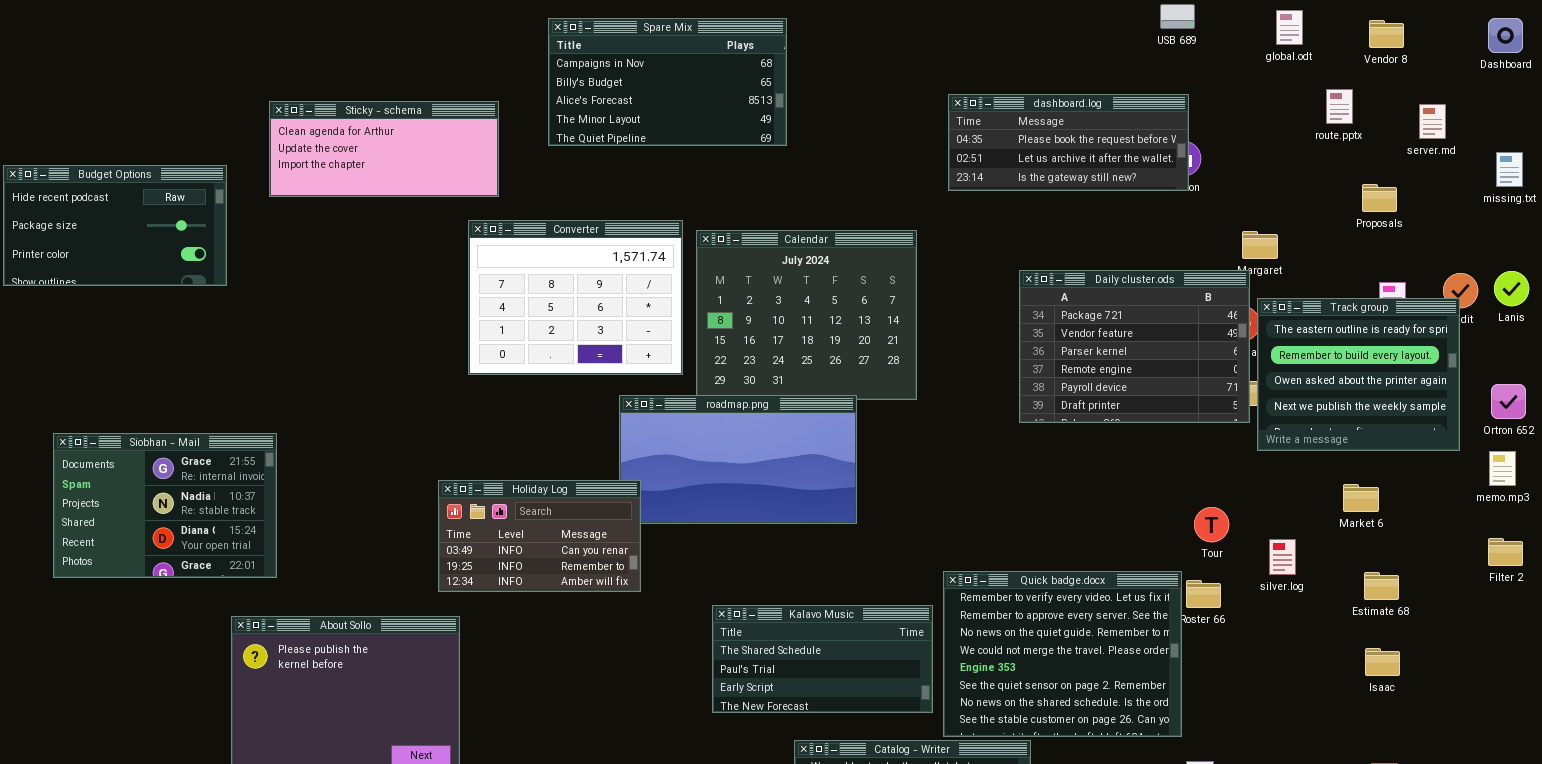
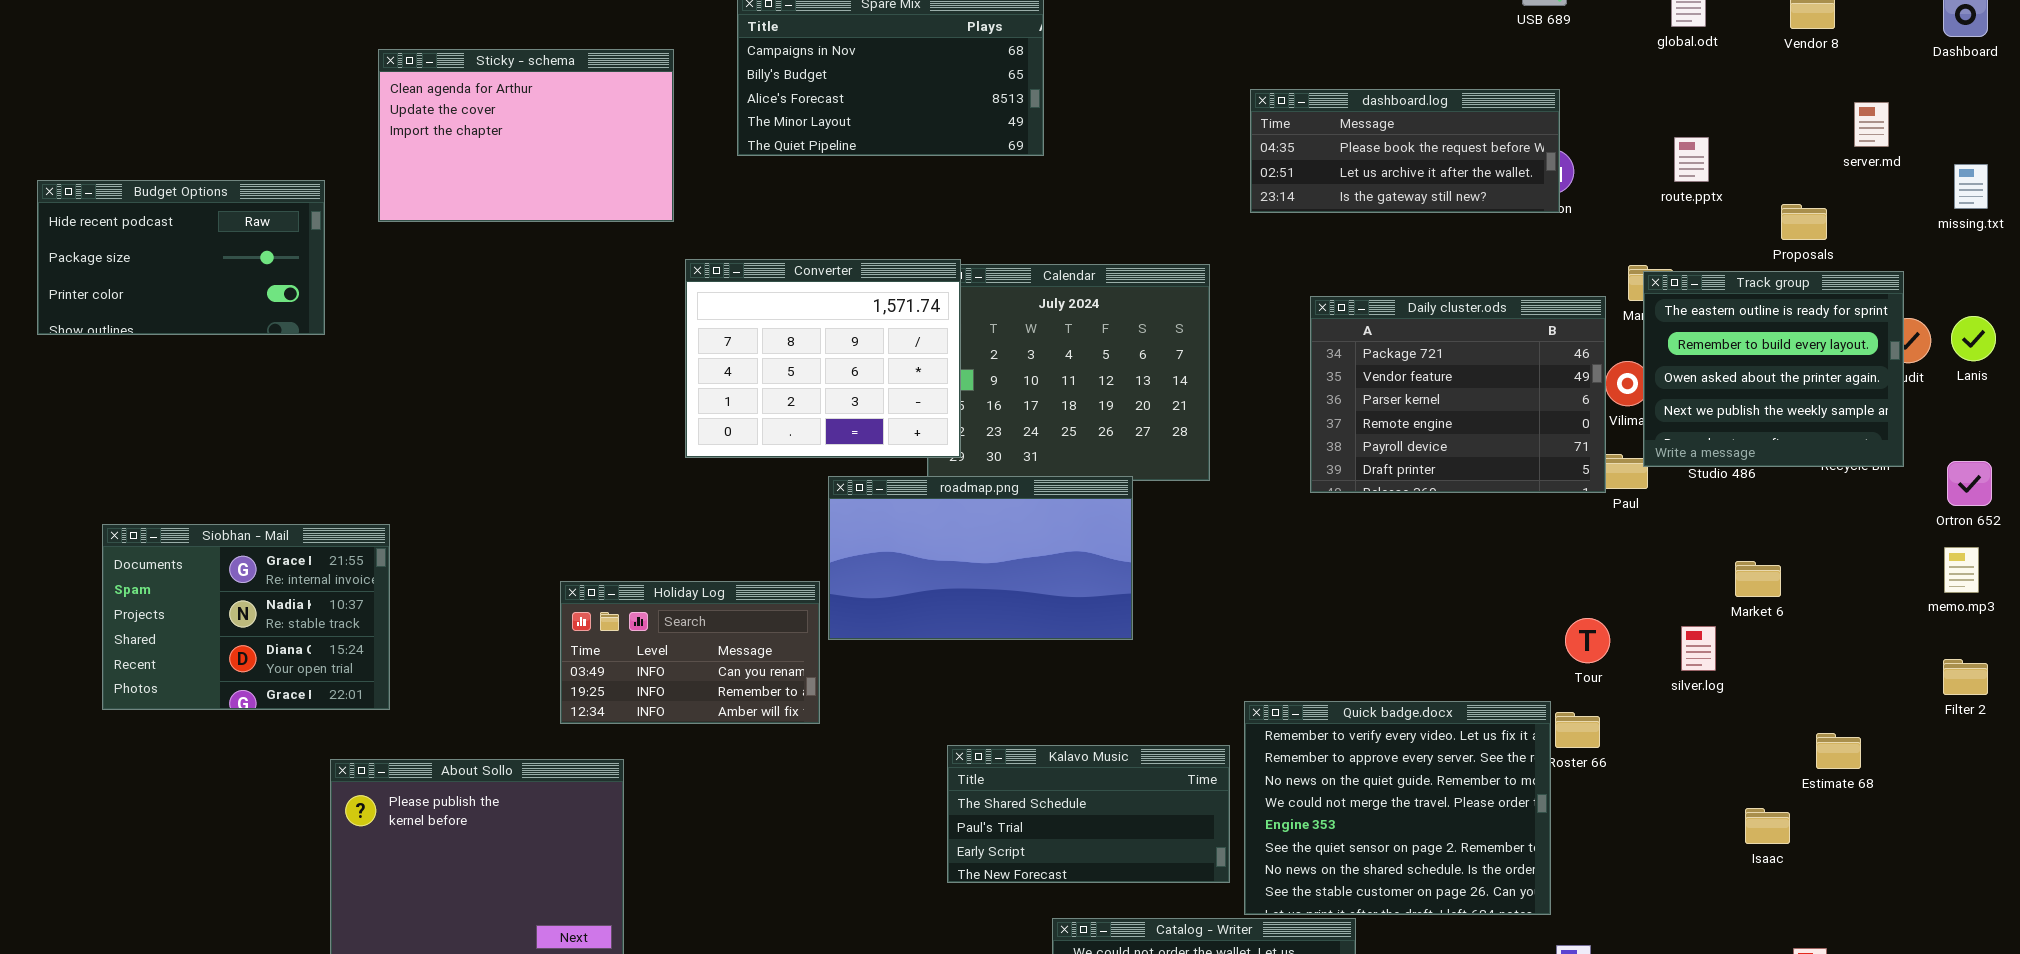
route.pptx: [1326,89,1353,124] -> [1674,137,1709,182], moved
Sticky - schema: [269,101,499,197] -> [378,49,674,222], resized
Converter: [468,220,683,375] -> [685,259,961,458], moved
Daily cluster.ods: [1019,270,1250,423] -> [1310,296,1606,493], moved
Track group: [1257,298,1460,451] -> [1643,271,1904,467], moved
Holiday Log: [438,480,641,592] -> [560,581,820,724], moved
Market 6: [1343,484,1379,512] -> [1735,561,1781,597], moved
silver.log: [1269,539,1296,575] -> [1681,626,1716,671], moved
Estimate 68: [1364,572,1399,600] -> [1816,733,1861,769], moved
Isaac: [1365,648,1400,676] -> [1745,808,1790,844], moved

